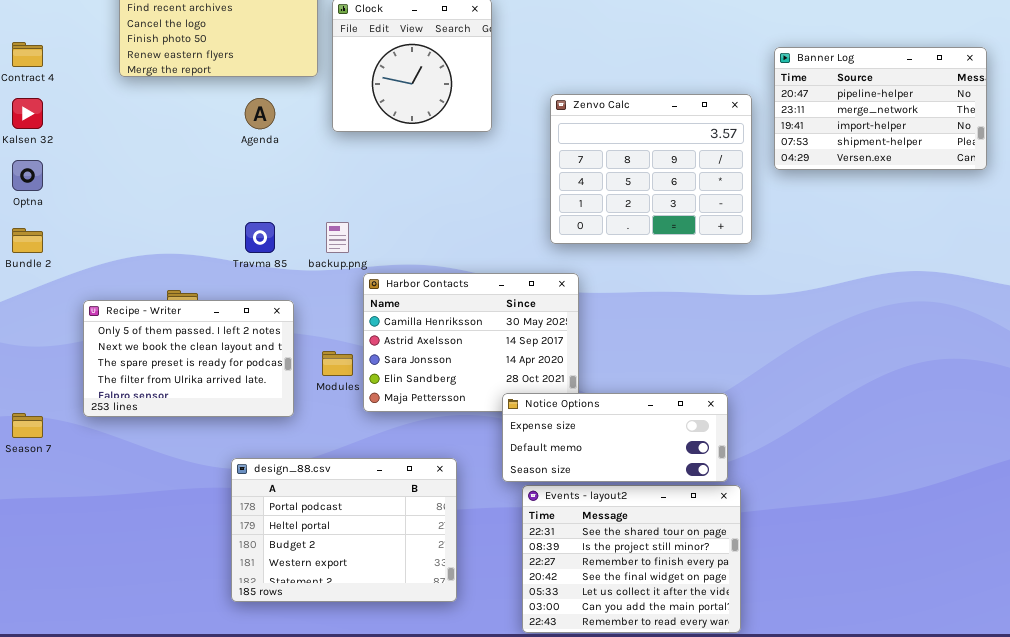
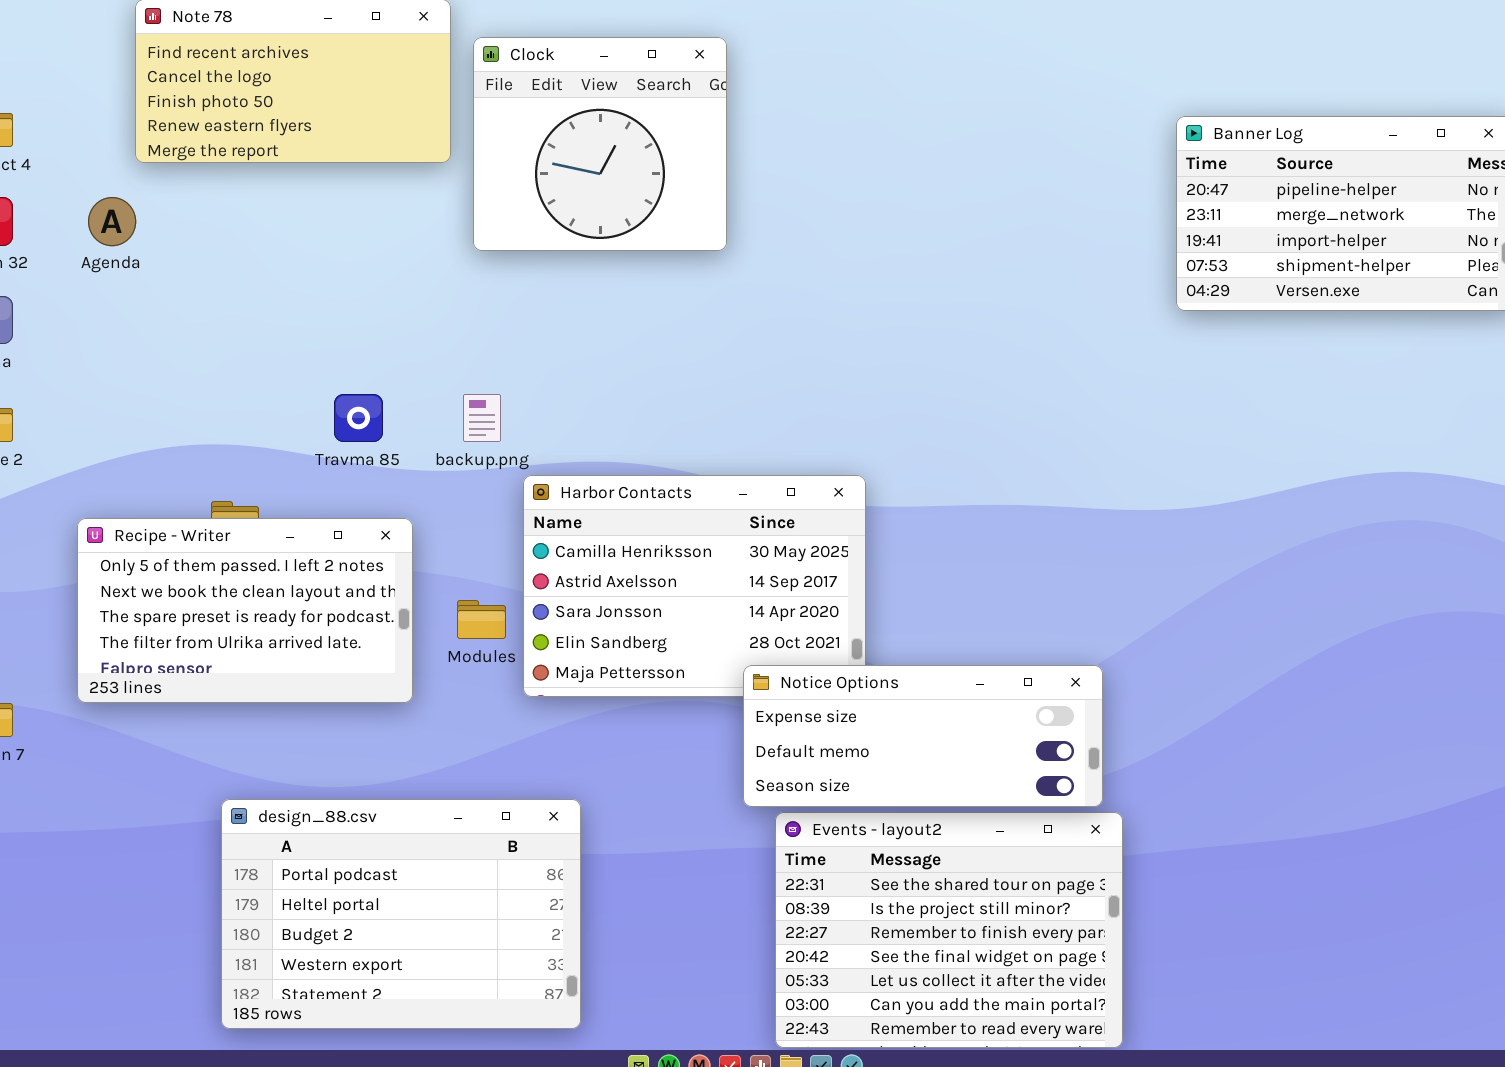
Zenvo Calc: [550,94,752,244] -> none, closed
Agenda: [245,98,275,129] -> [88,197,136,246], moved
design_88.csv: [231,458,457,602] -> [221,799,581,1029], moved

